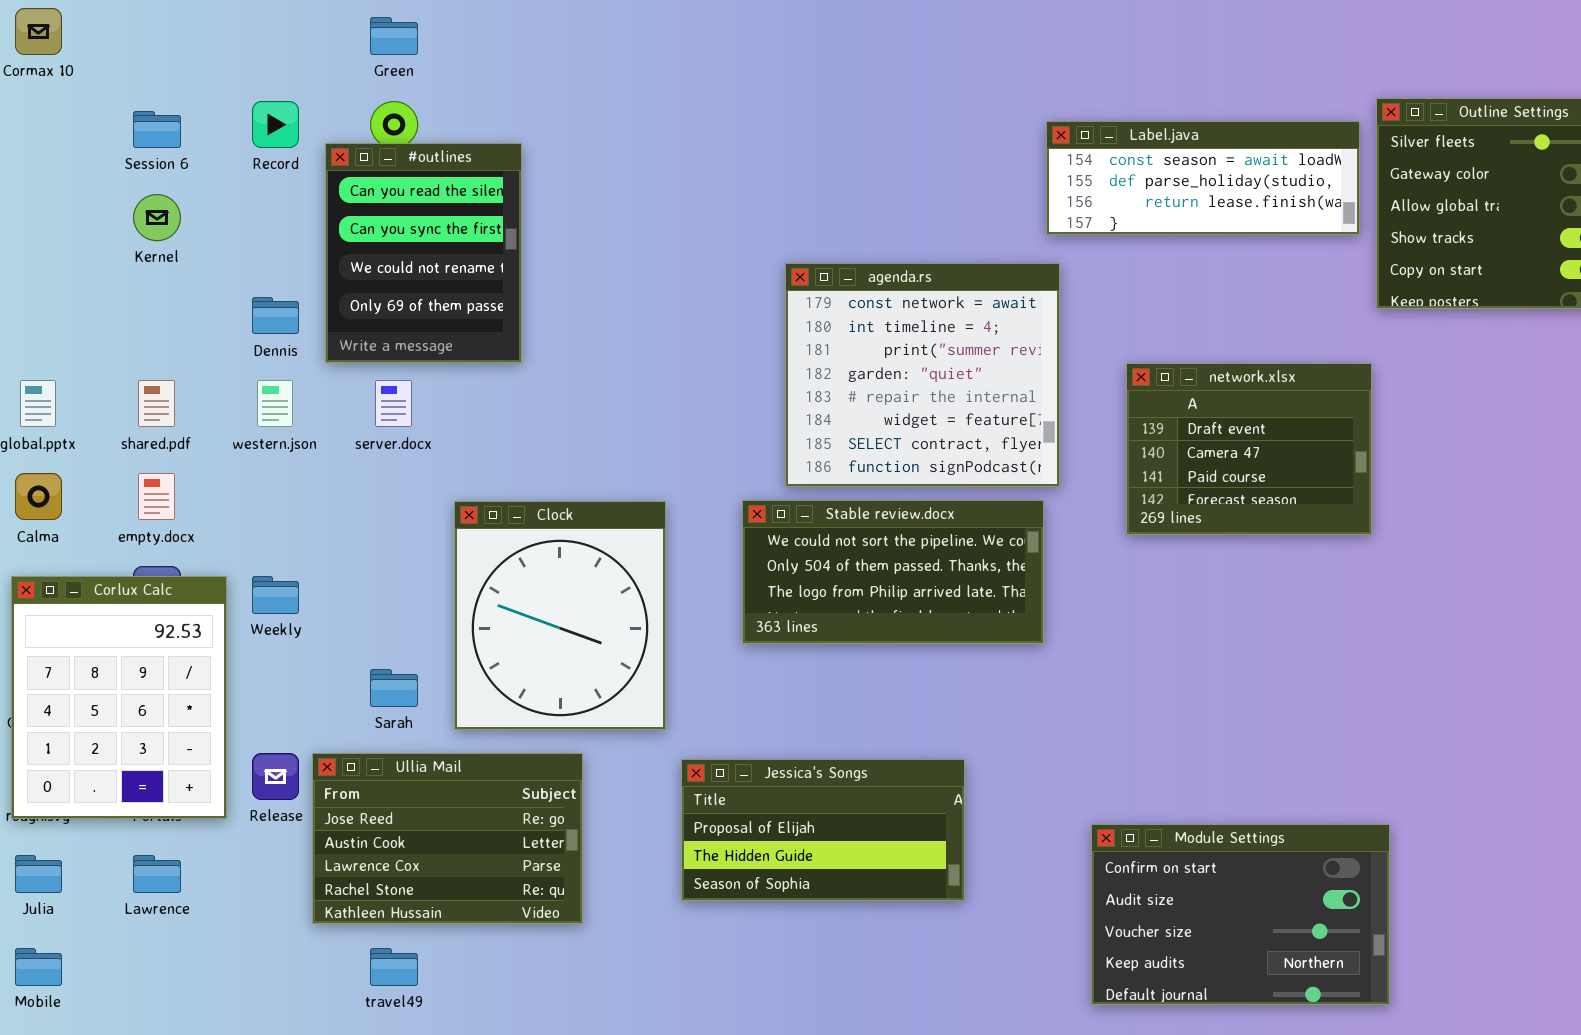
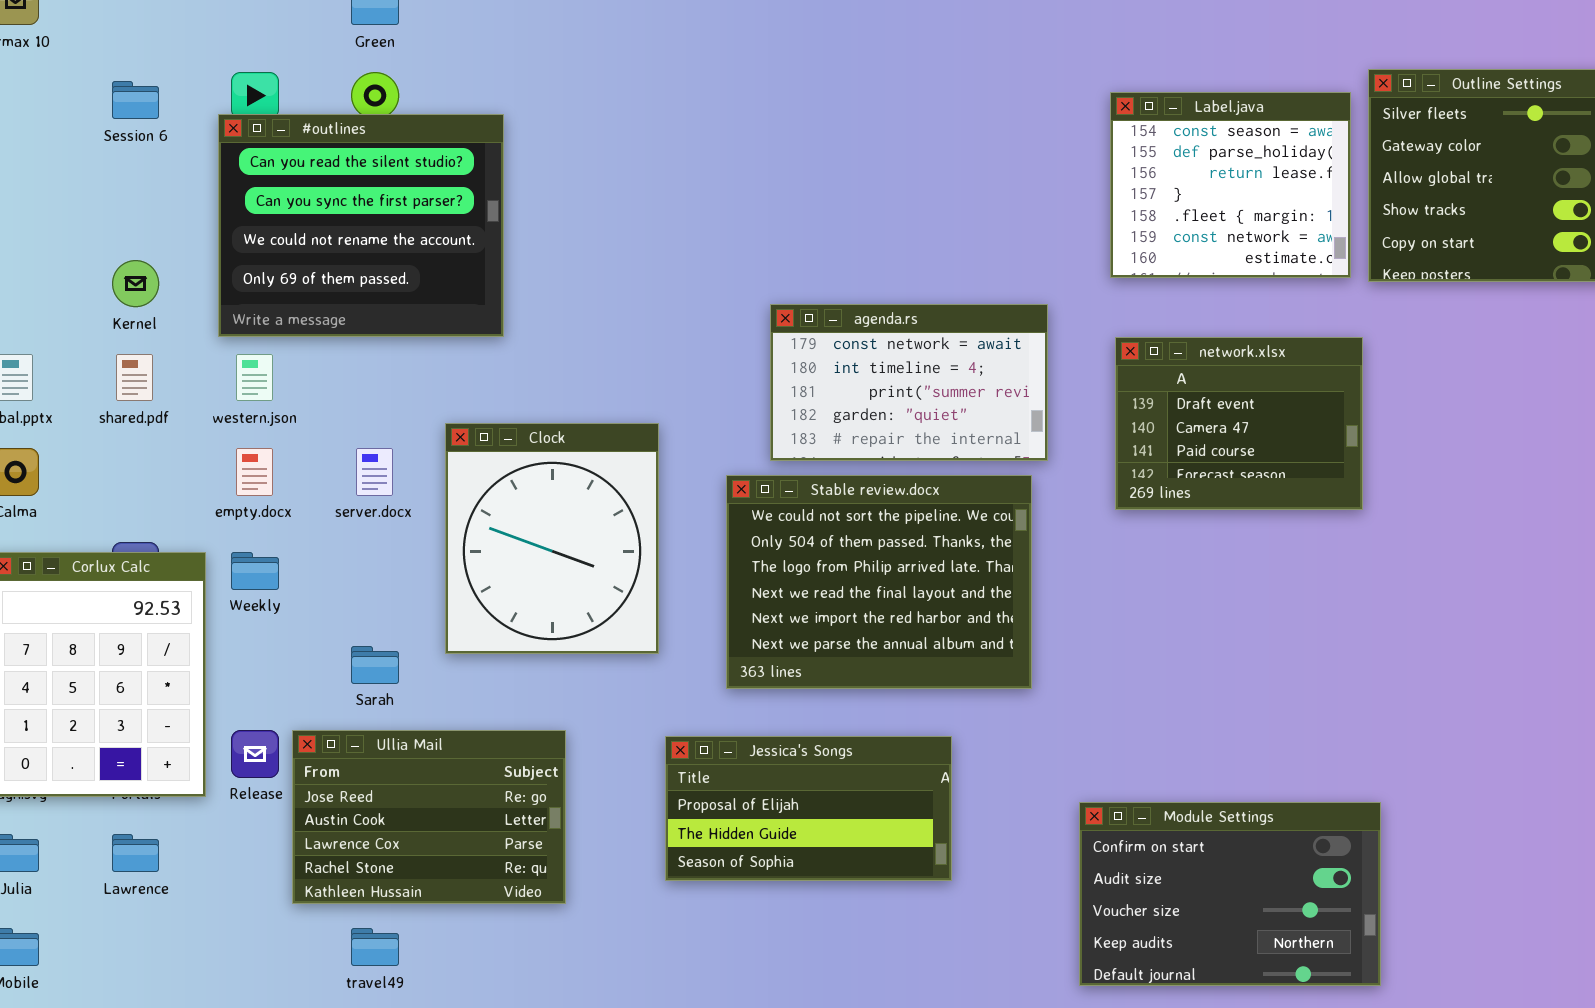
Label.java: [1046,121,1360,235] -> [1110,92,1351,278], resized
#outlines: [325,143,522,363] -> [218,114,504,337], resized
Kernel: [133,194,181,241] -> [112,260,159,307], moved
agenda.rs: [785,263,1060,487] -> [770,304,1048,461], resized
server.docx: [375,380,412,427] -> [356,448,393,496], moved
empty.docx: [138,473,175,520] -> [236,448,273,496], moved
Stable review.docx: [742,500,1044,644] -> [726,475,1032,689], resized
Clock: [454,501,666,730] -> [445,423,659,654], moved

